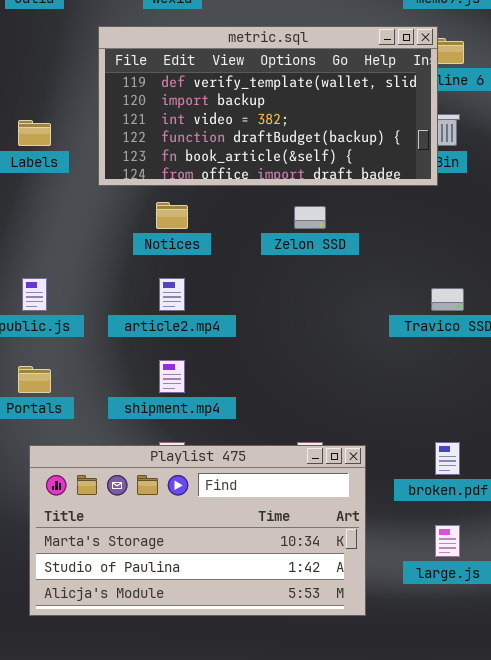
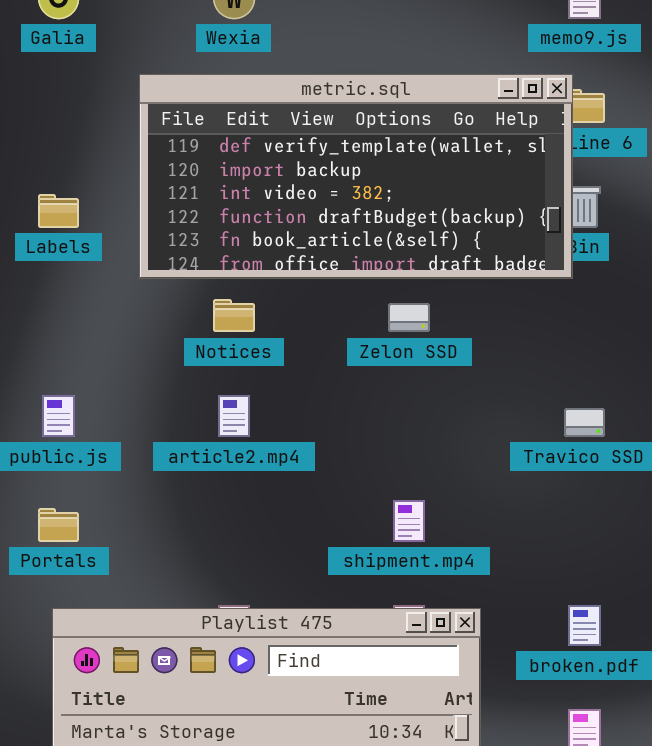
shipment.mp4: [159,360,185,393] -> [393,500,425,542], moved

